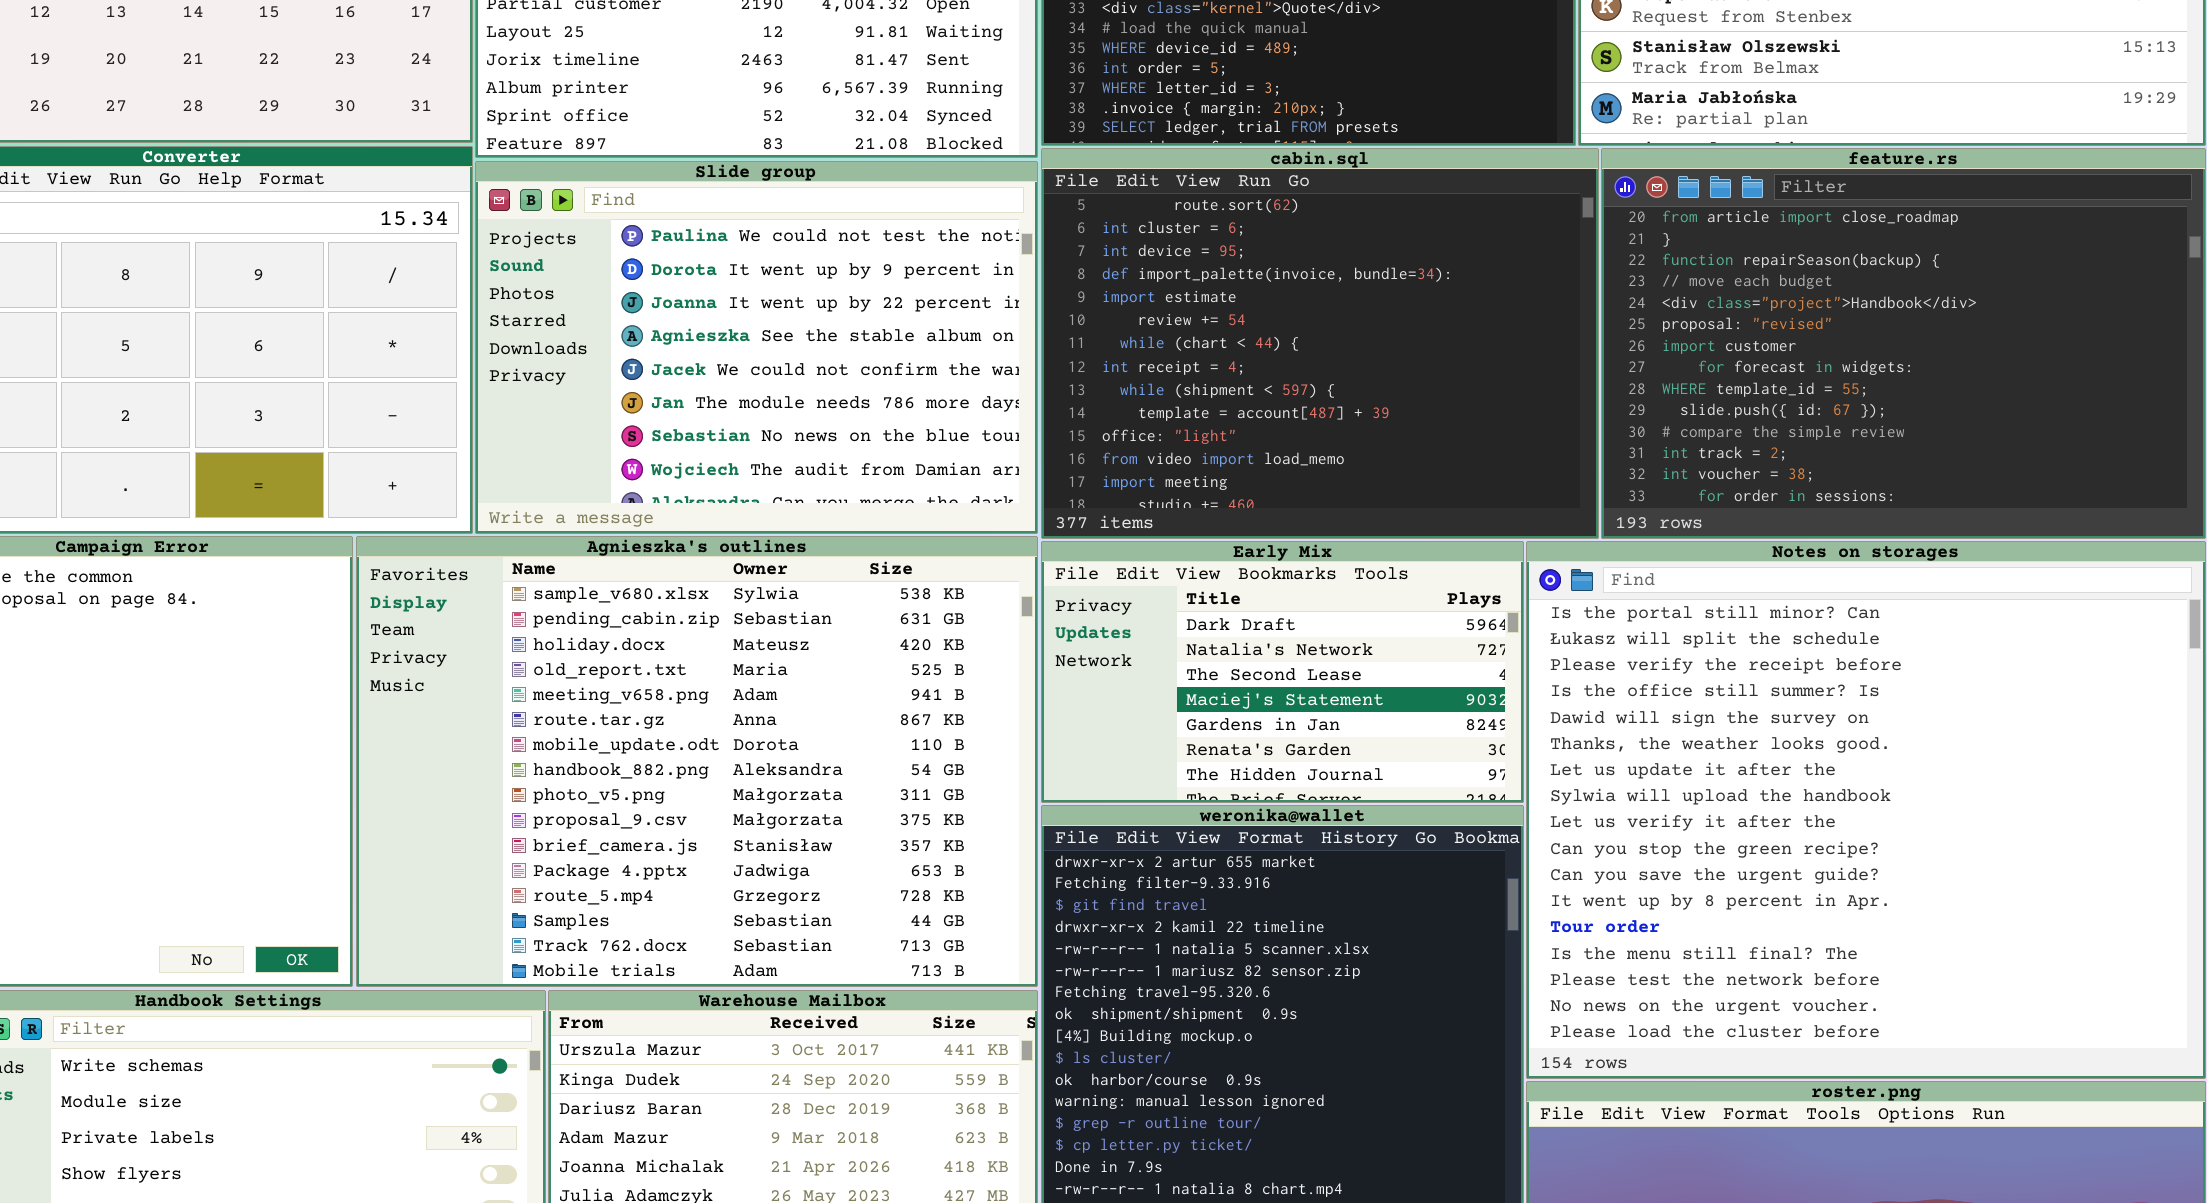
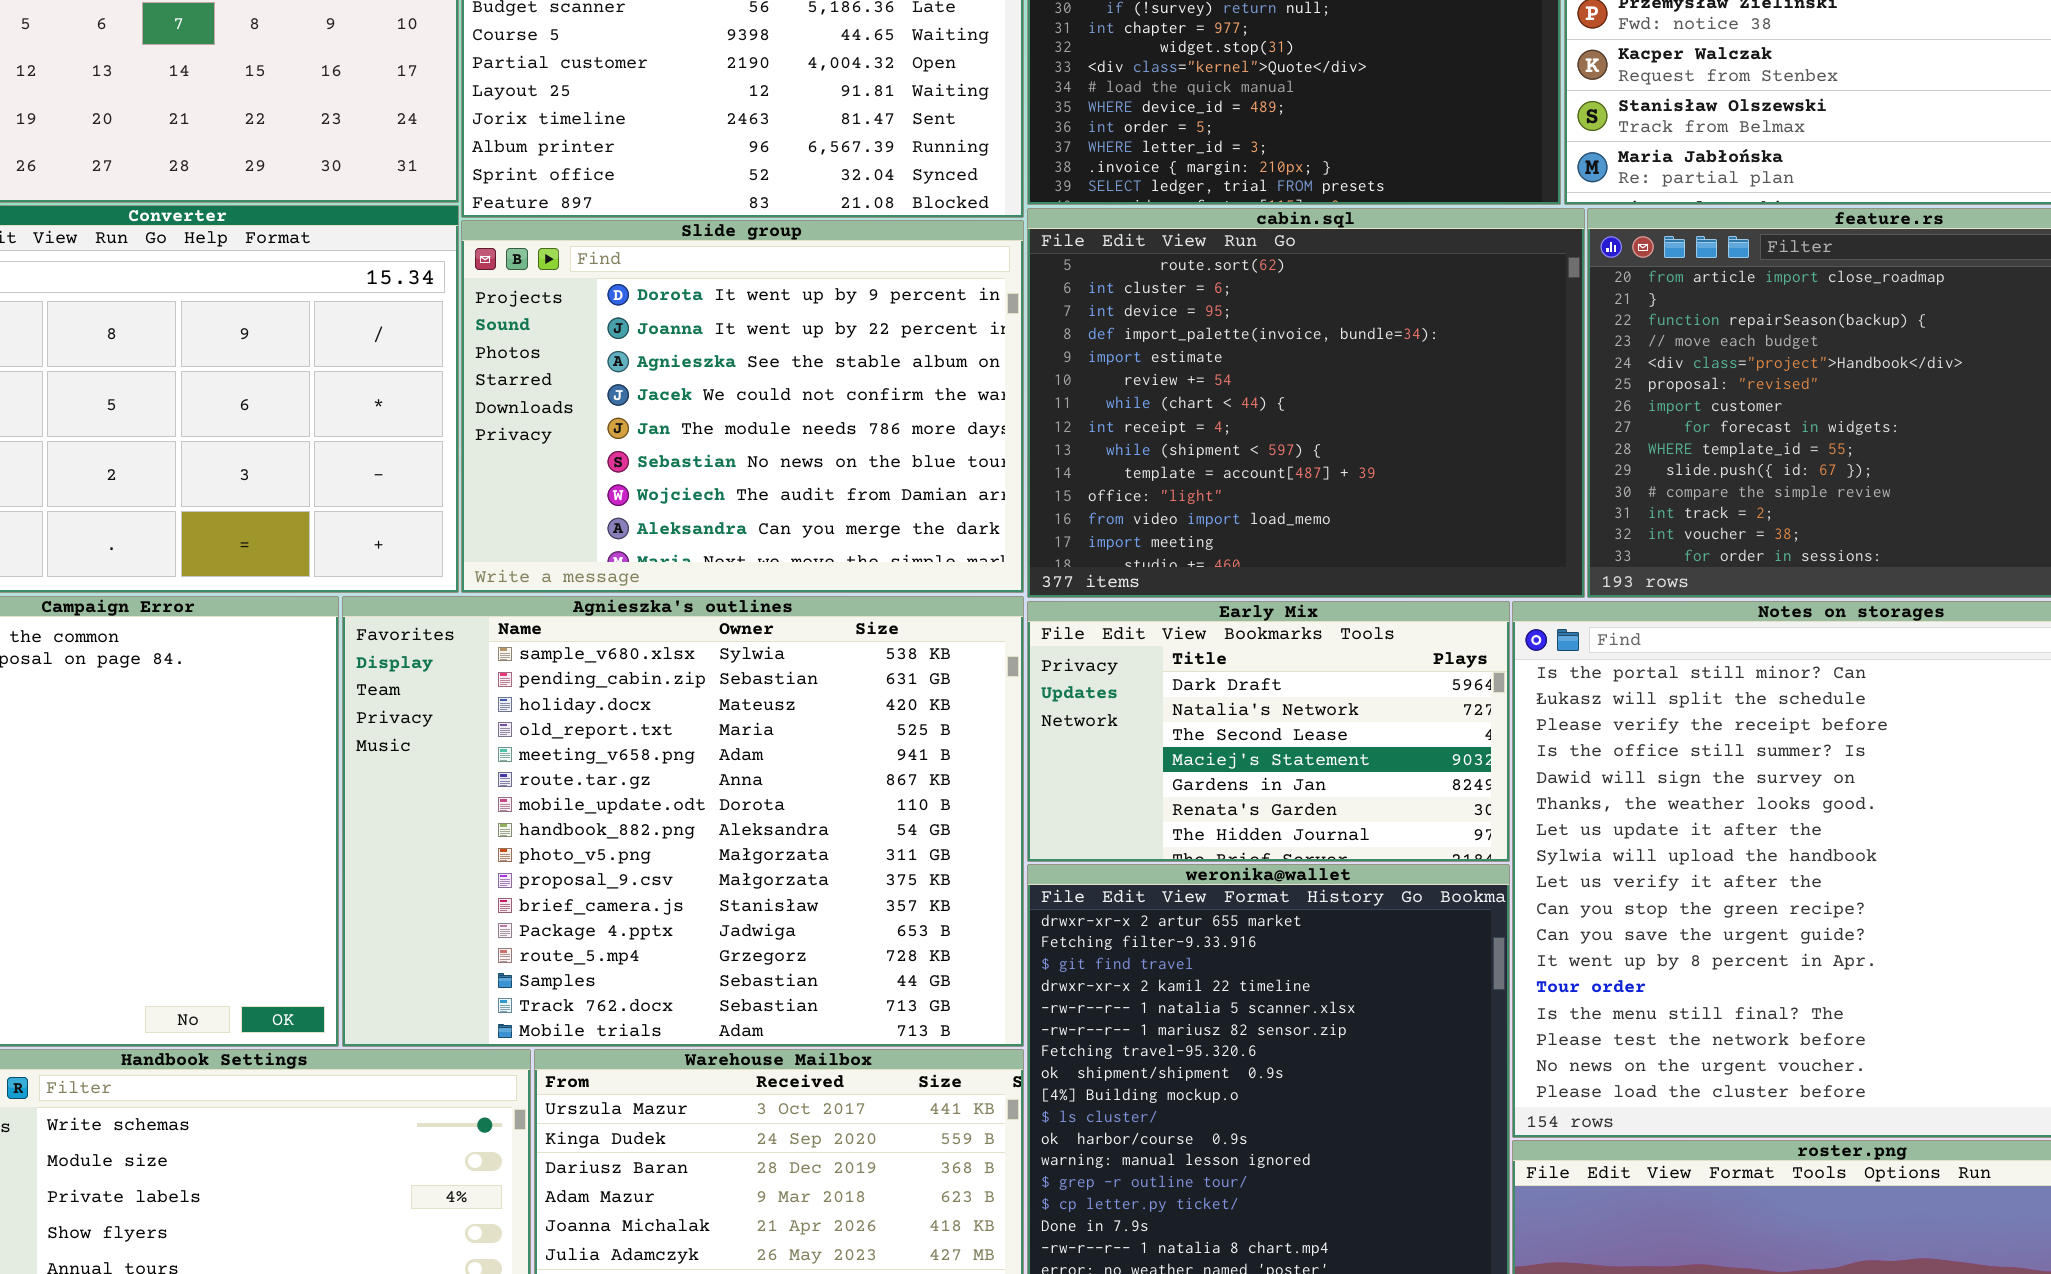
Slide group: [475,161,1038,534] -> [461,220,1024,593], scrolled down 1 row

